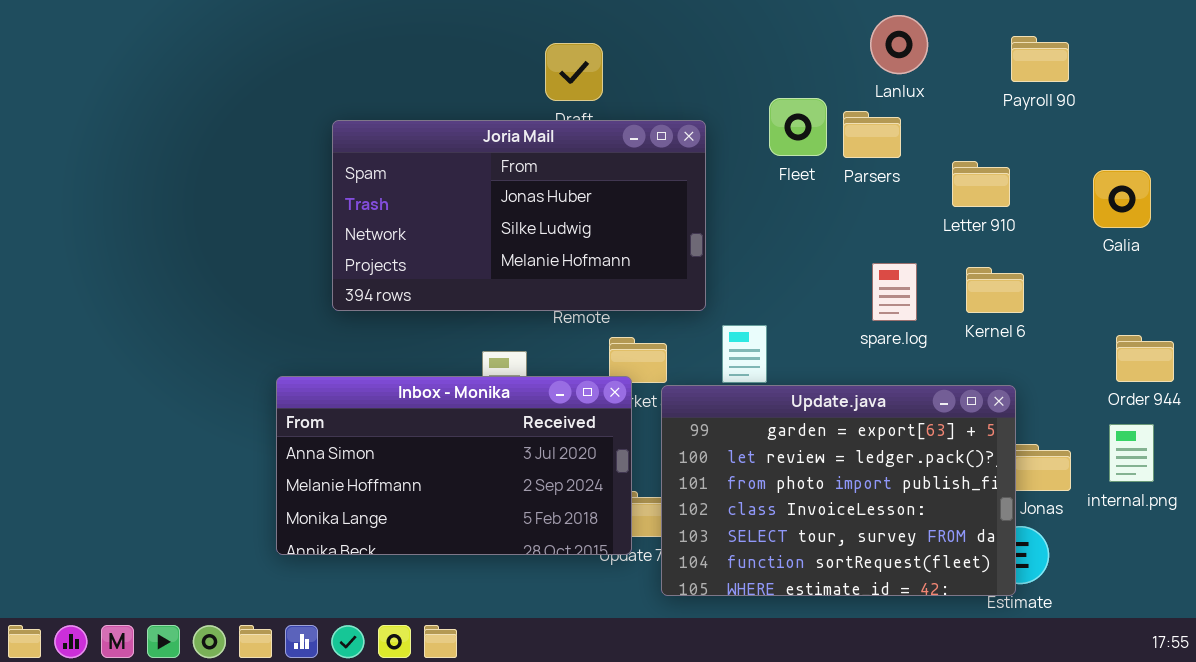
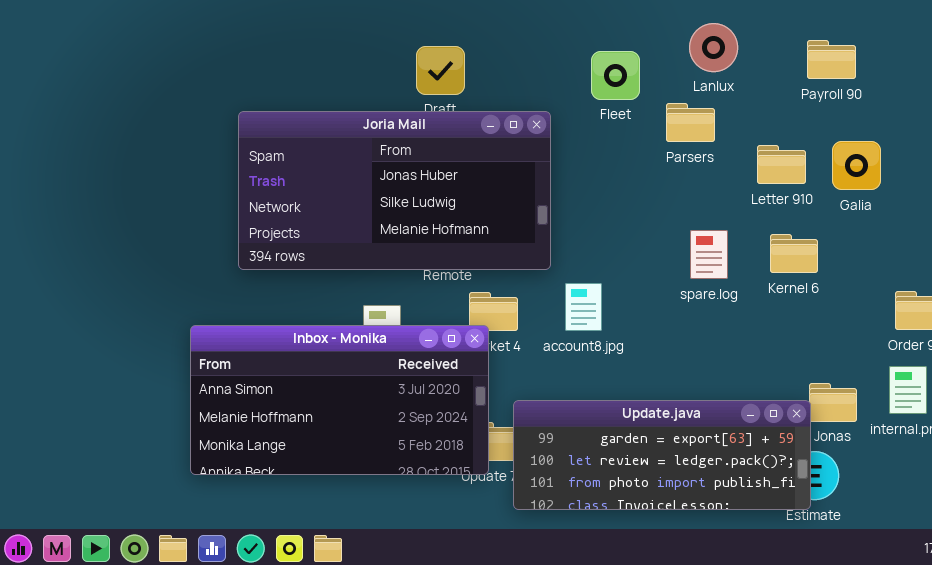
Fleet: [769,98,827,156] -> [591,51,640,100], moved
Galia: [1093,170,1151,228] -> [832,141,881,190], moved
Update.java: [661,385,1016,596] -> [513,400,811,510], resized

